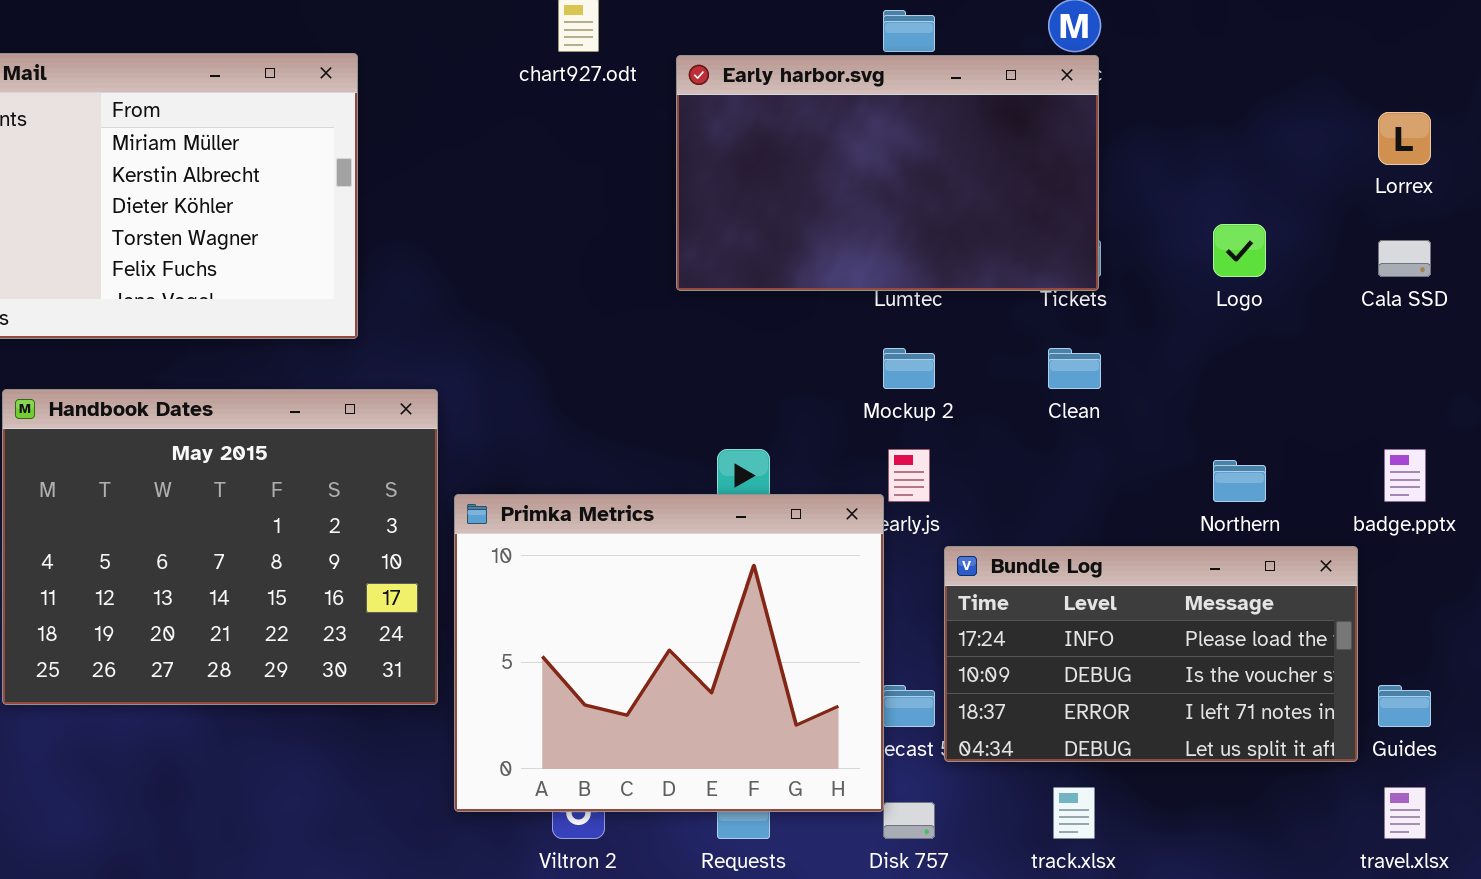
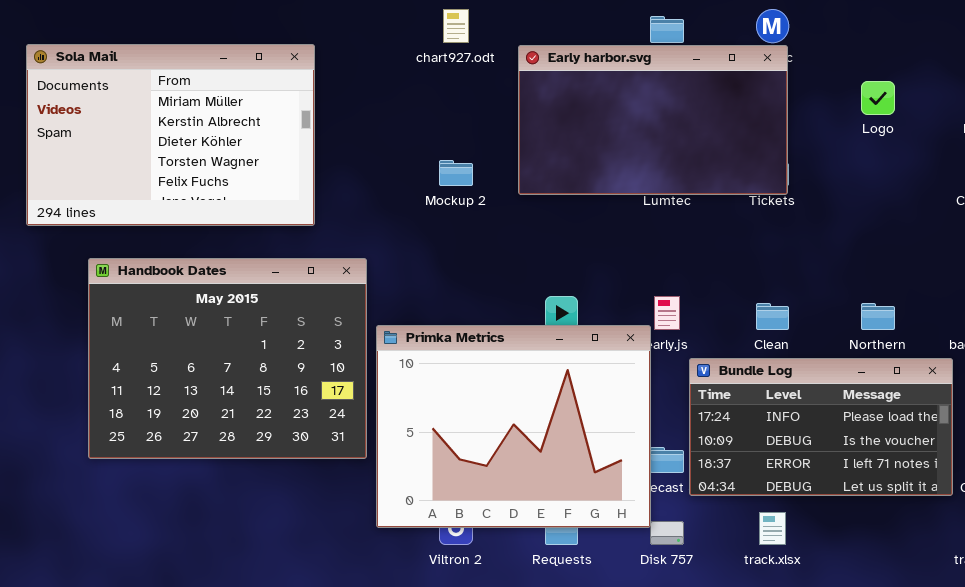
Logo: [1213,224,1266,277] -> [861,81,895,115], moved
Mockup 2: [883,348,935,389] -> [439,160,473,186], moved
Clean: [1048,348,1101,389] -> [756,303,789,330], moved

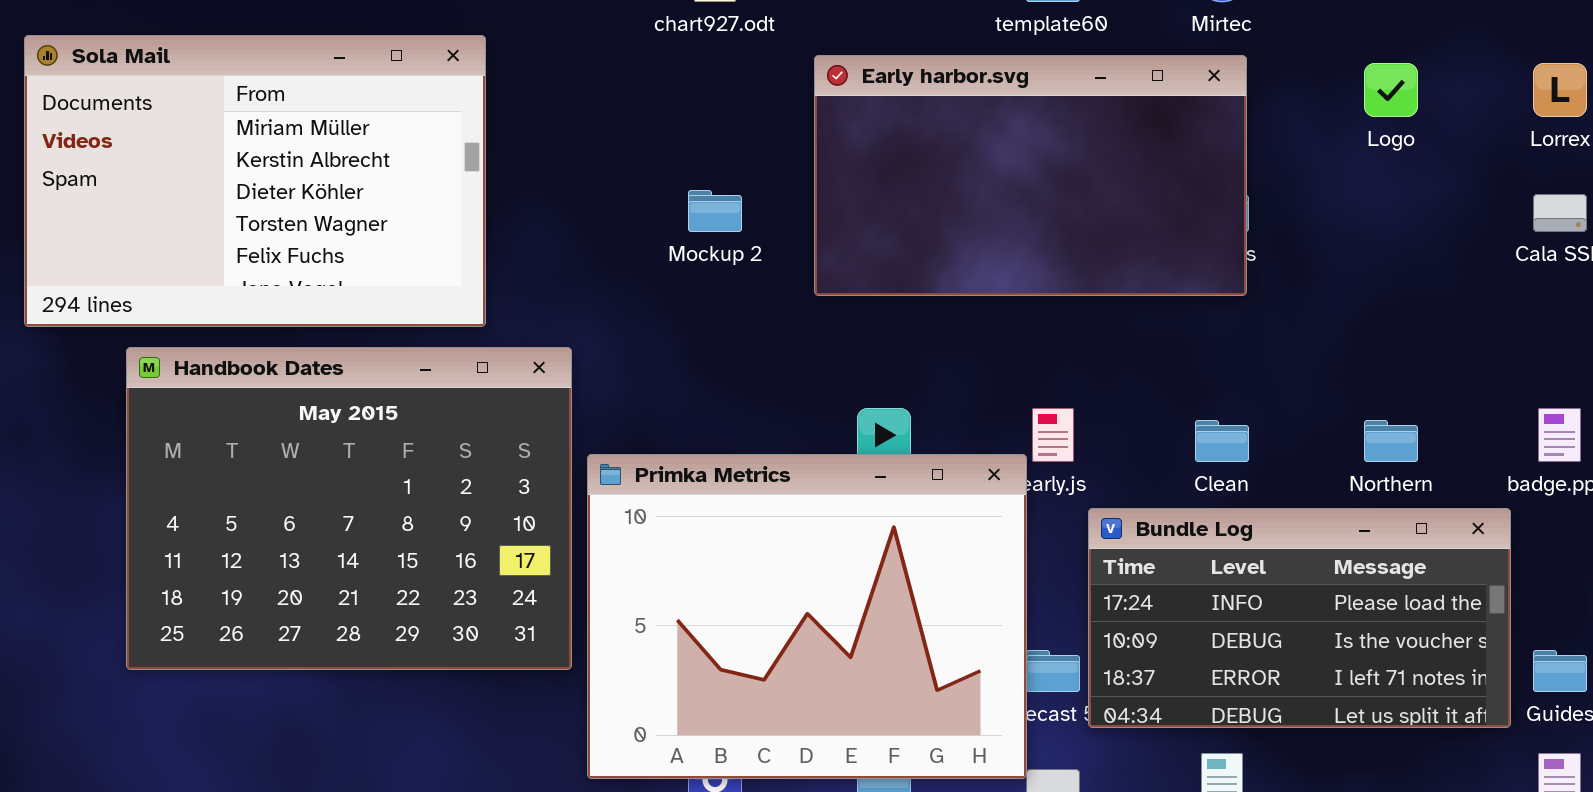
Sola Mail: [26,44,315,226] -> [24,35,486,327], moved
Early harbor.svg: [518,45,788,195] -> [814,55,1247,296], moved

